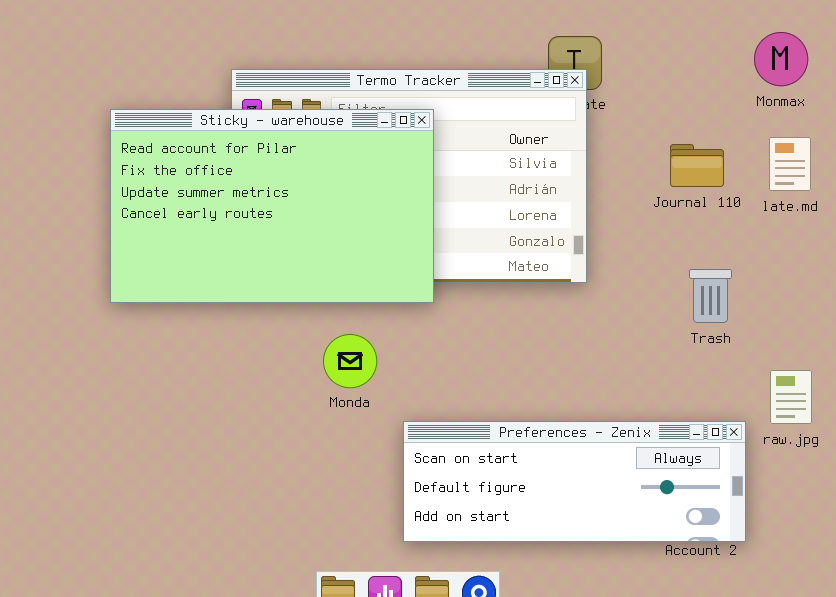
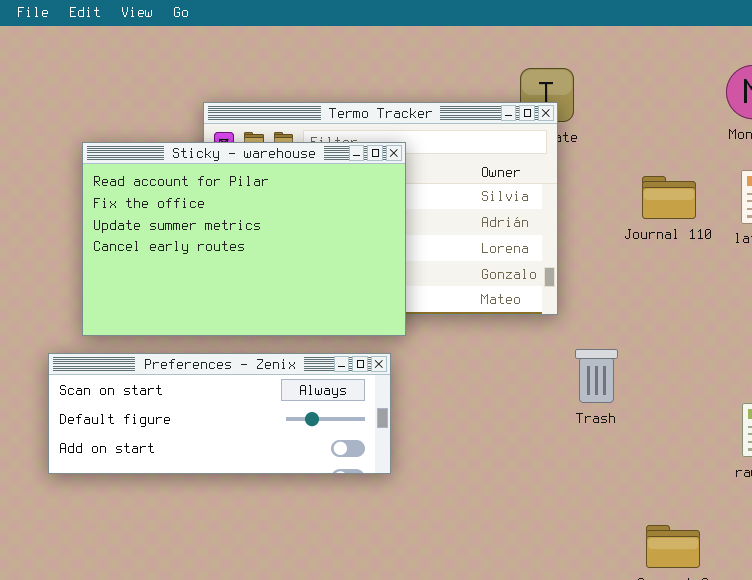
Trash: [689,269,732,323] -> [575,349,618,403], moved
Preferences - Zenix: [403,421,746,542] -> [48,353,391,474], moved

